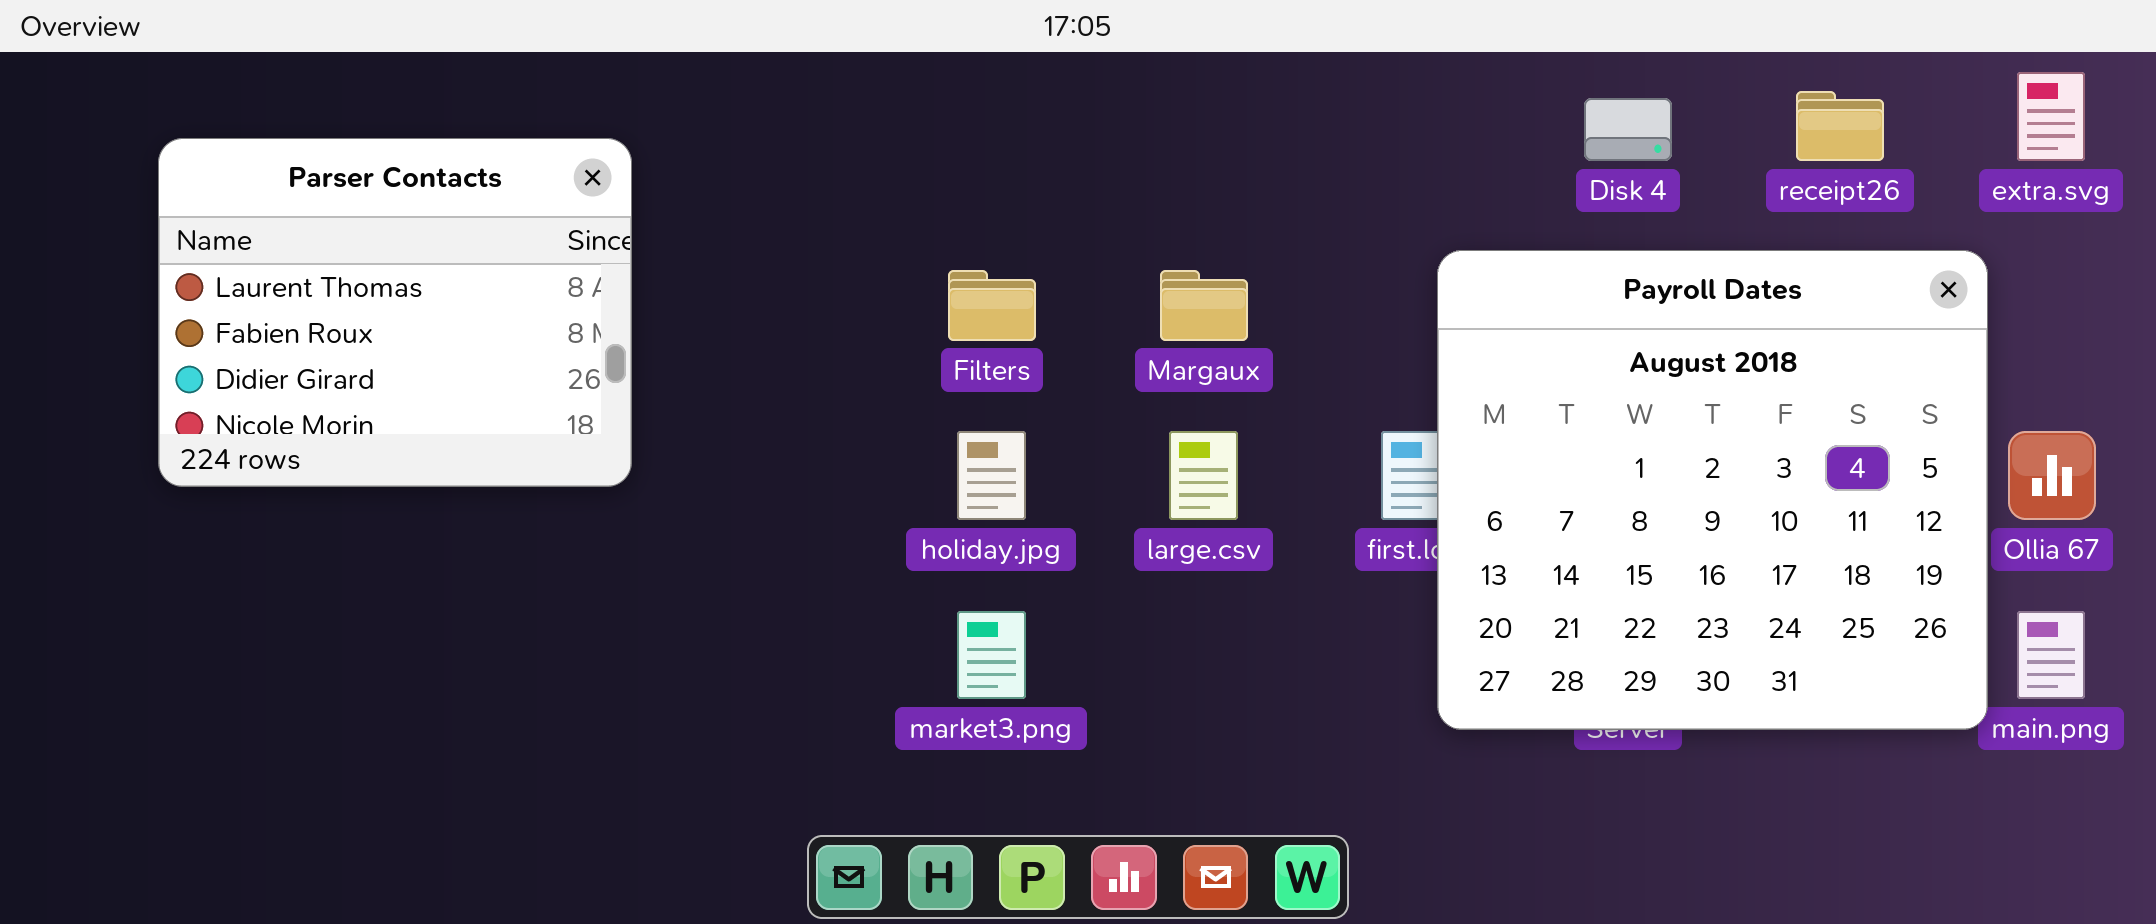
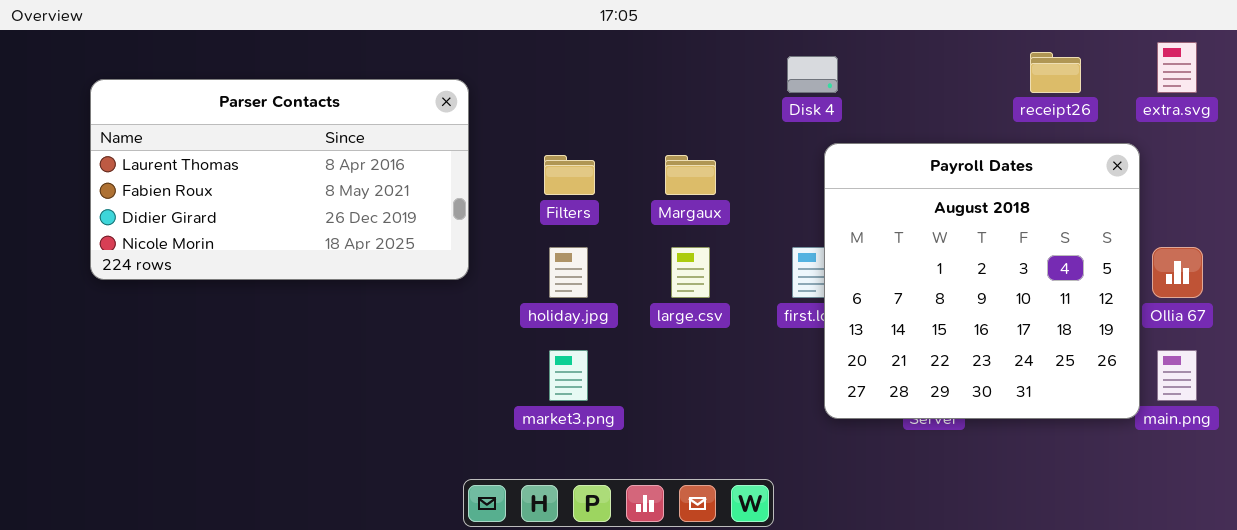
Disk 4: [1584,98,1672,161] -> [787,56,838,93], moved
Parser Contacts: [158,138,632,487] -> [90,79,469,280], resized

